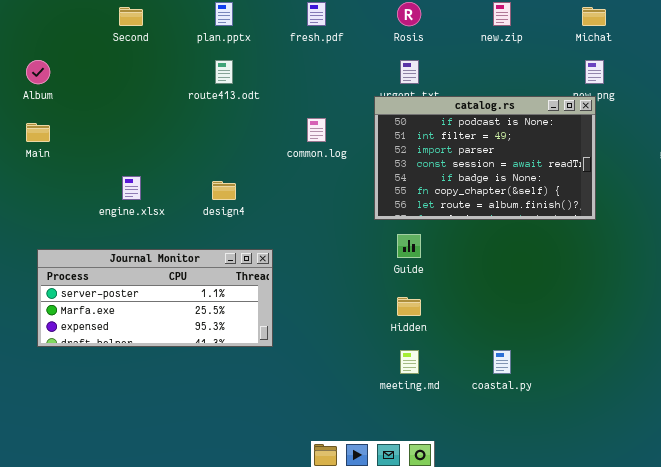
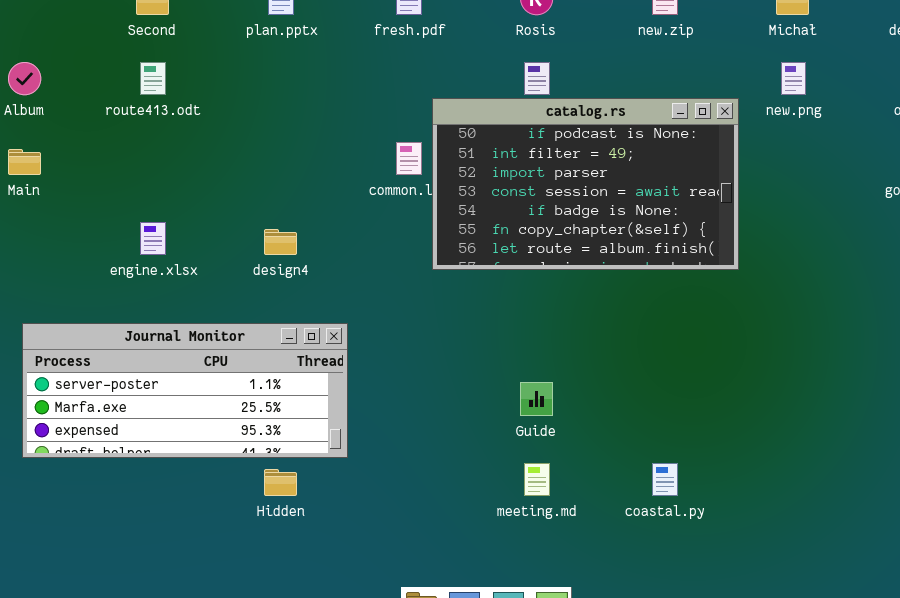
route413.odt: [215,60,233,84] -> [140,62,166,95], moved
catalog.rs: [374,96,596,220] -> [432,98,739,270], moved
Guide: [397,234,421,258] -> [520,382,553,416], moved
Hidden: [397,297,421,316] -> [264,469,297,496], moved

